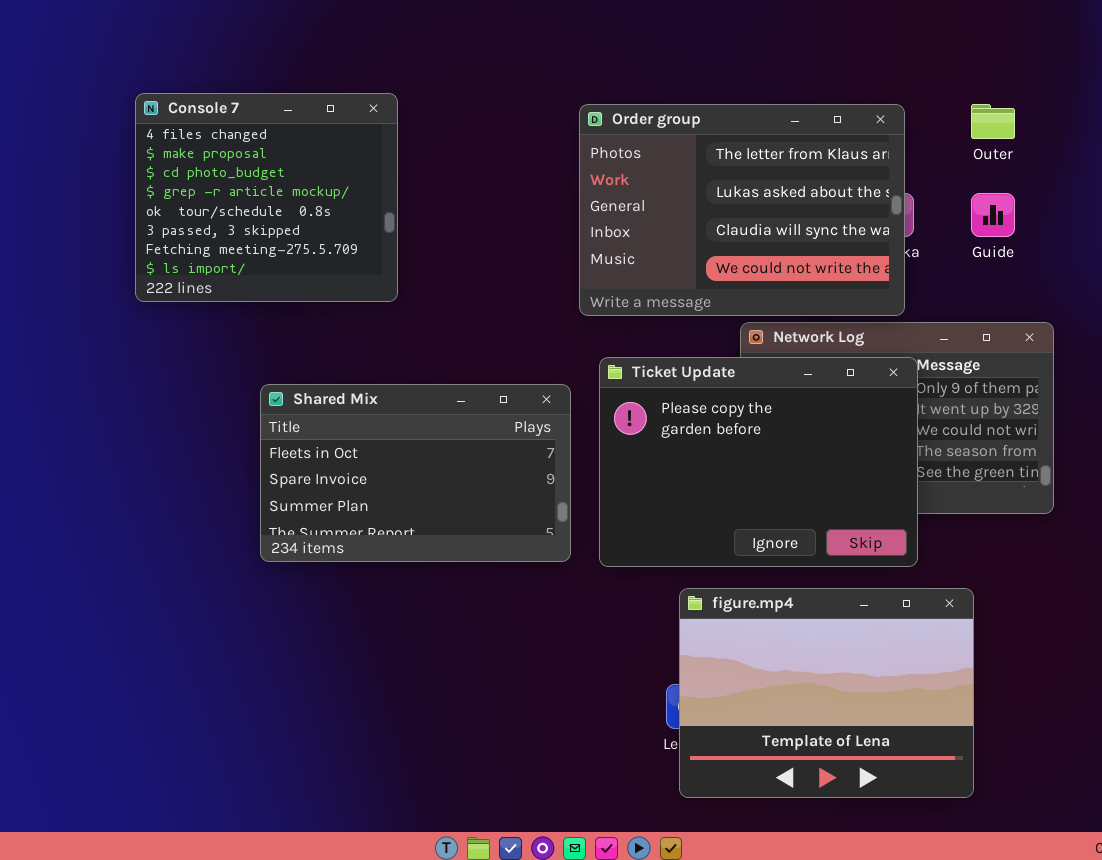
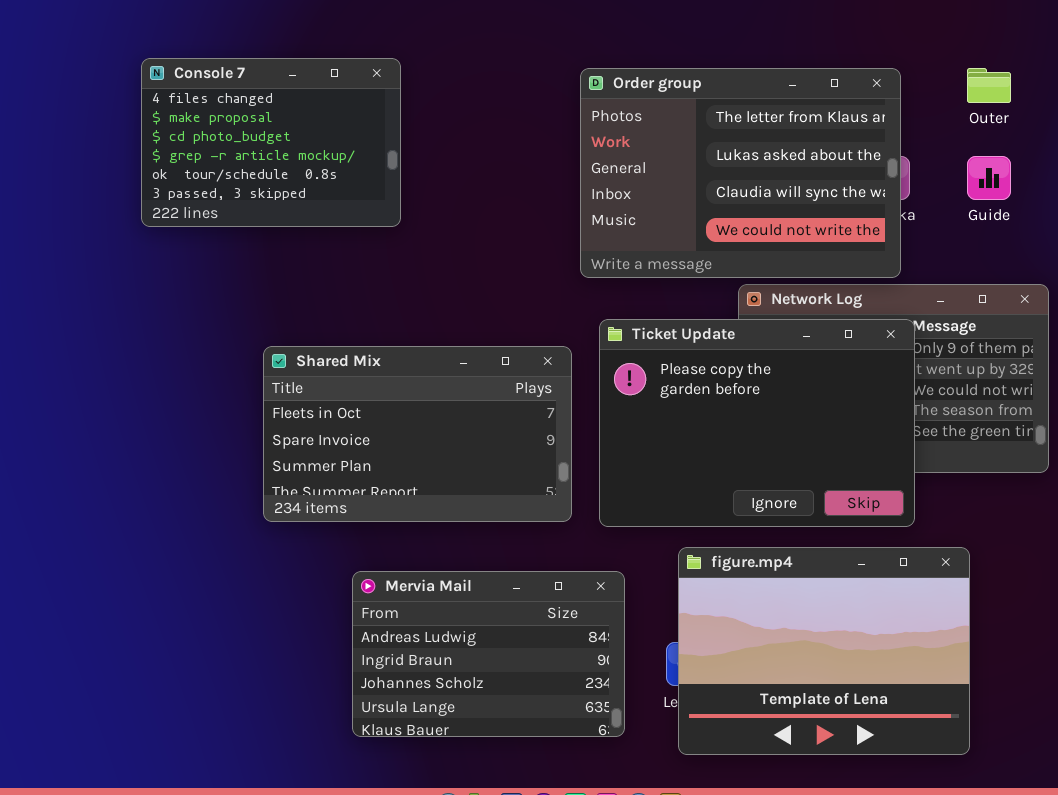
Console 7: [135,93,398,302] -> [141,58,401,227], resized
Mervia Mail: none -> [352,571,625,737], opened

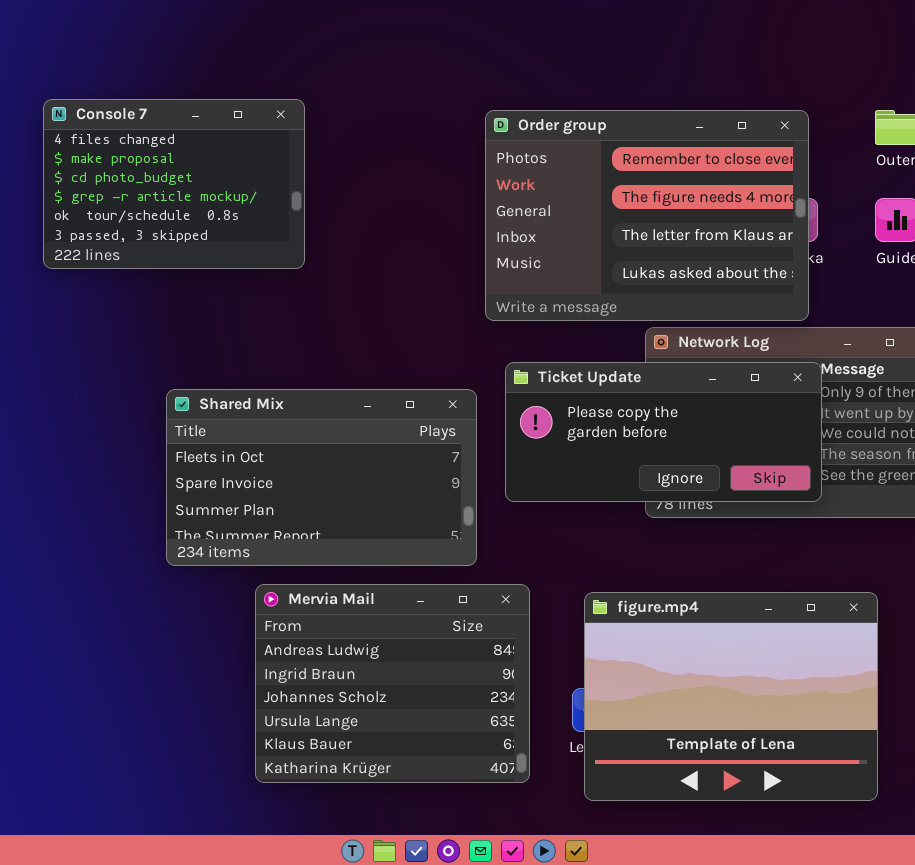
Order group: [580,68,901,278] -> [485,110,809,321], scrolled up 2 rows
Ticket Update: [599,319,915,527] -> [505,362,822,502], resized
Mervia Mail: [352,571,625,737] -> [255,584,530,783], resized

